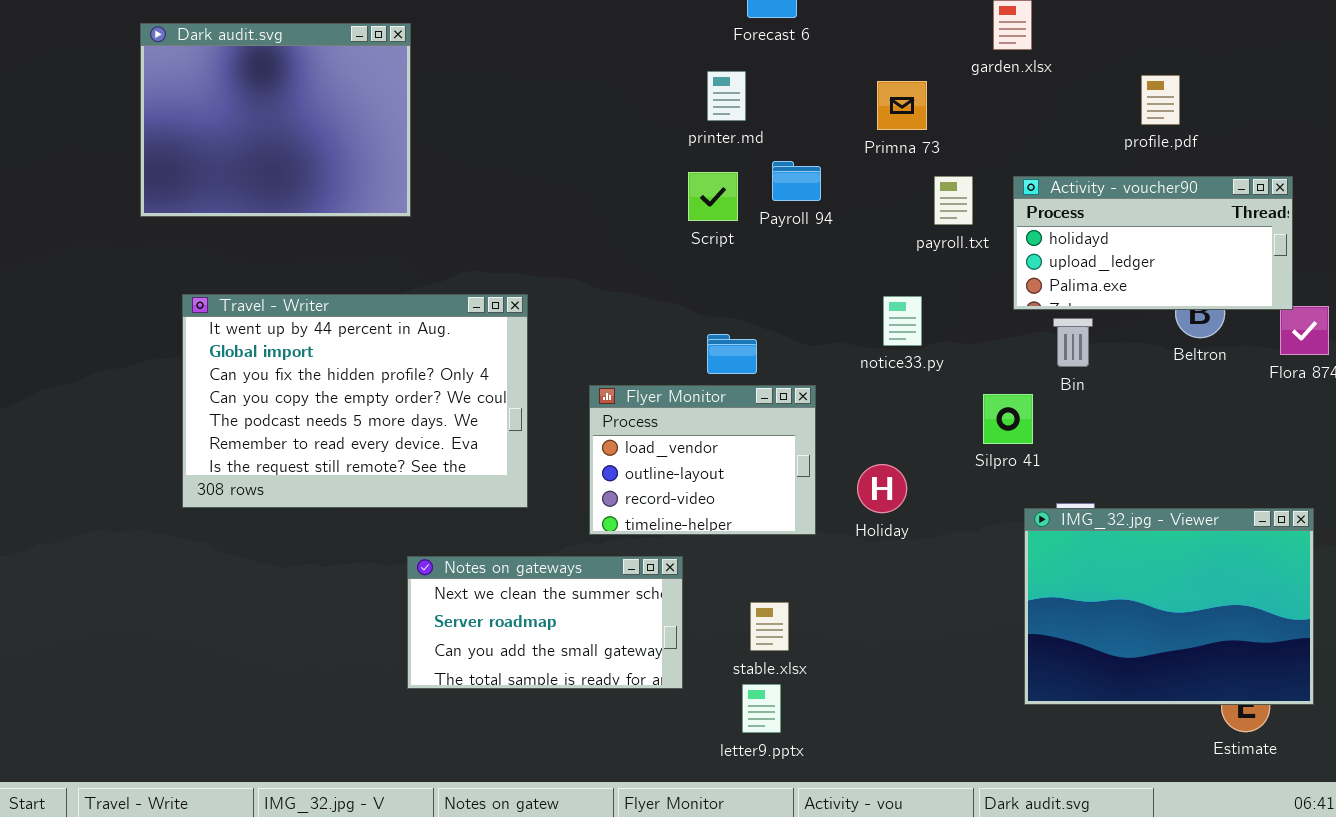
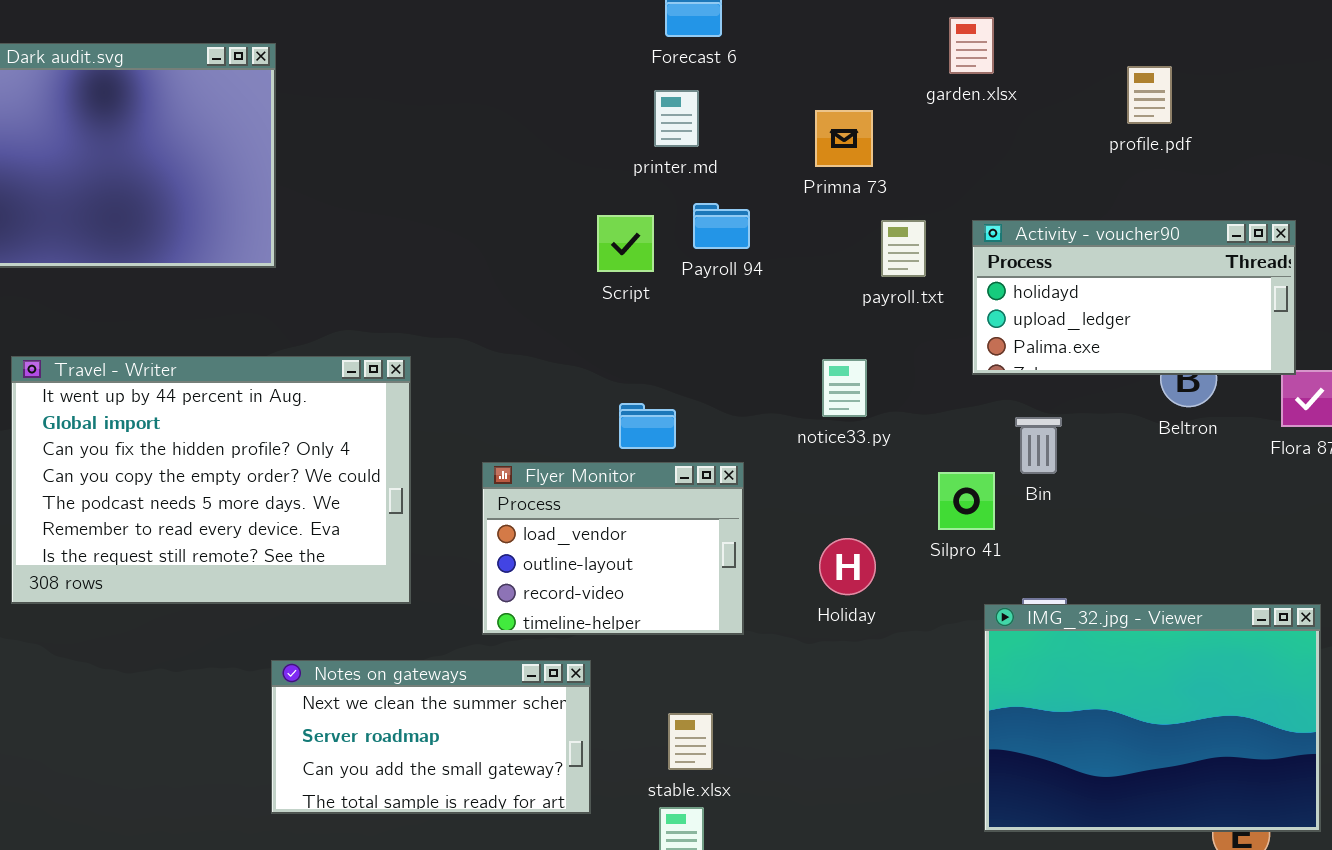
printer.md: [707,71,746,121] -> [654,90,699,147], moved
profile.pdf: [1141,75,1180,125] -> [1127,66,1172,124], moved
Bin: [1053,318,1093,367] -> [1015,417,1062,474], moved
Holiday: [857,464,907,513] -> [819,538,876,595], moved

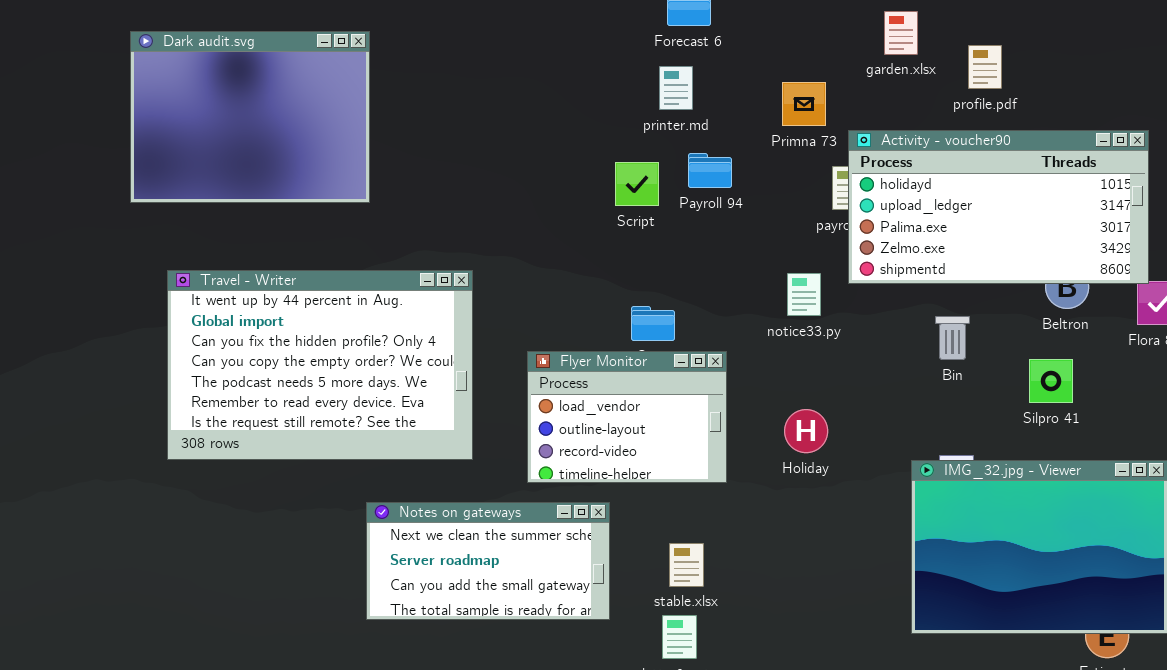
profile.pdf: [1127,66,1172,124] -> [968,45,1002,89], moved
Activity - voucher90: [972,220,1296,375] -> [848,130,1149,284], resized
Silpro 41: [938,472,995,530] -> [1029,359,1073,403], moved

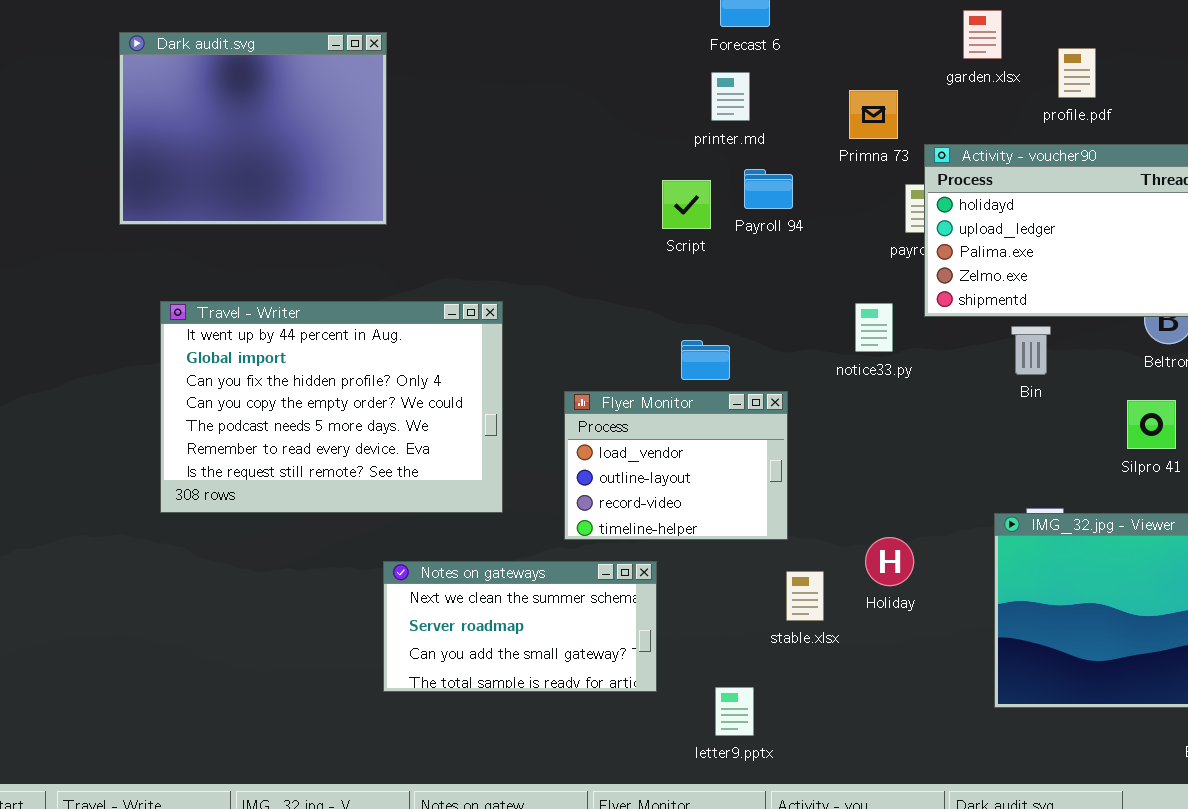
Bin: [935,316,970,360] -> [1011,326,1051,375], moved
Holiday: [784,409,828,453] -> [865,537,914,586], moved
stable.xlsx: [669,543,704,587] -> [786,571,824,621], moved

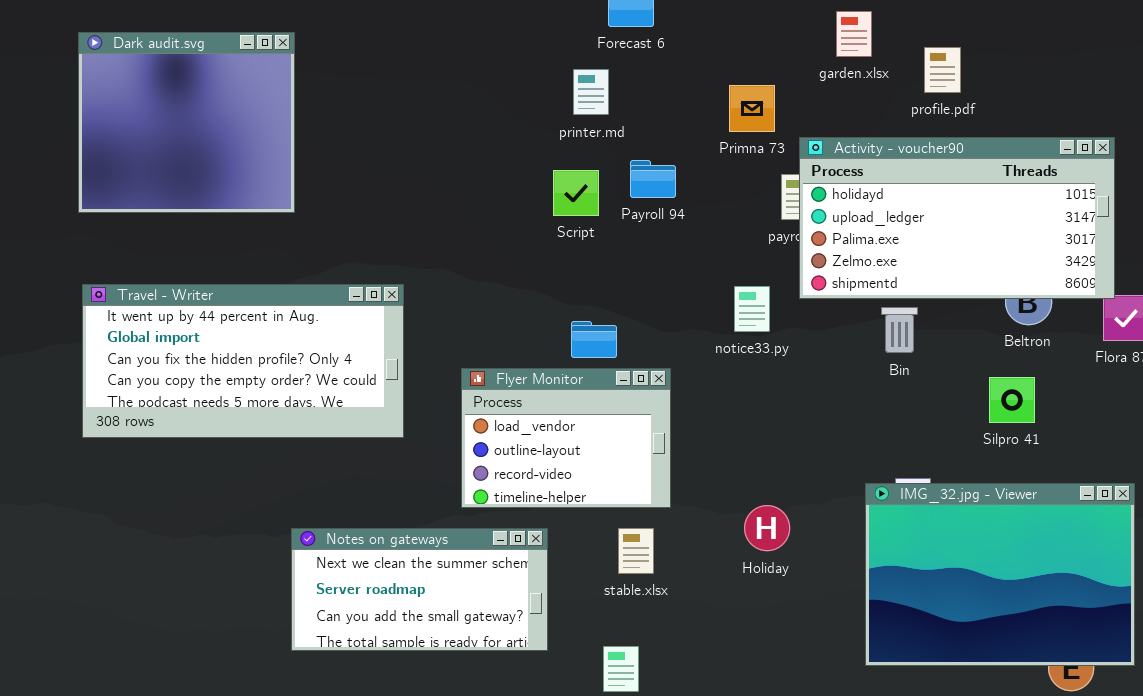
Dark audit.svg: [119,32,387,225] -> [78,32,295,213], resized
printer.md: [711,72,750,121] -> [573,69,609,115], moved
Travel - Writer: [160,301,503,513] -> [82,284,404,438], resized
stable.xlsx: [786,571,824,621] -> [618,528,654,574], moved

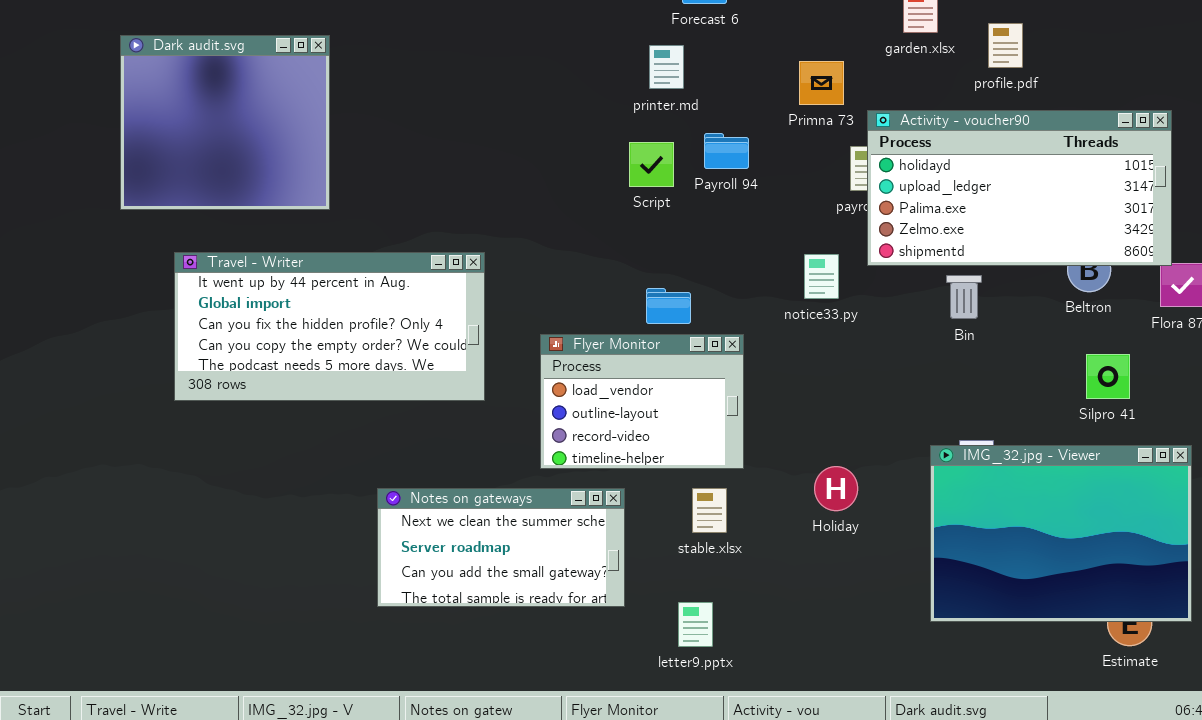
Dark audit.svg: [78,32,295,213] -> [120,35,330,210], moved
Silpro 41: [989,377,1035,423] -> [1086,354,1130,399], moved

